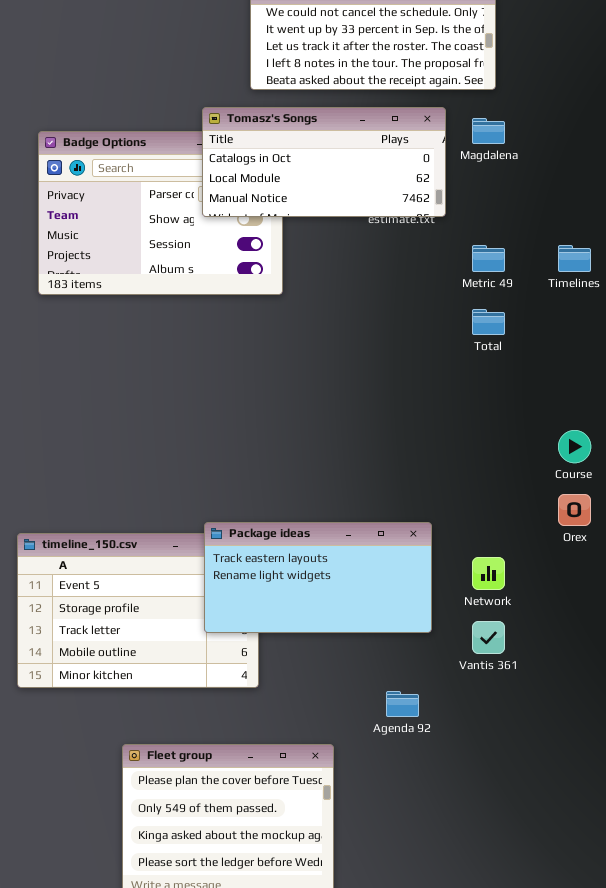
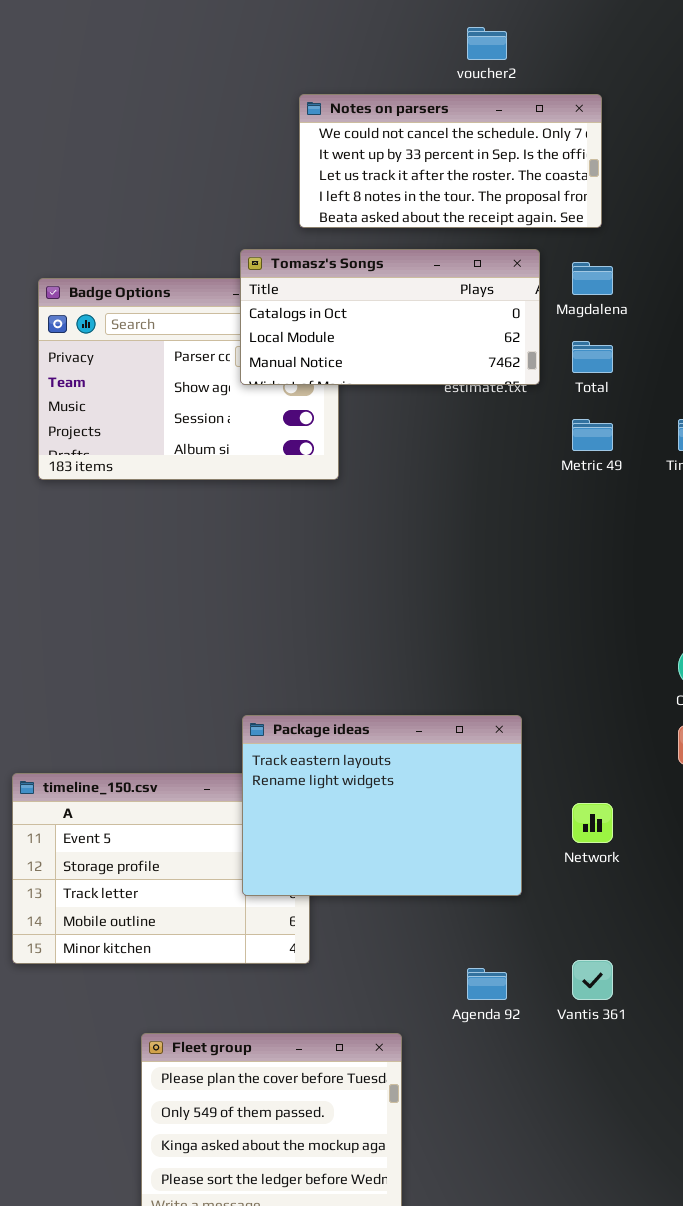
Total: [472,309,505,335] -> [572,341,613,373], moved
Package ideas: [204,522,432,633] -> [242,715,522,896], resized
Vantis 361: [472,621,505,654] -> [572,960,613,1000], moved

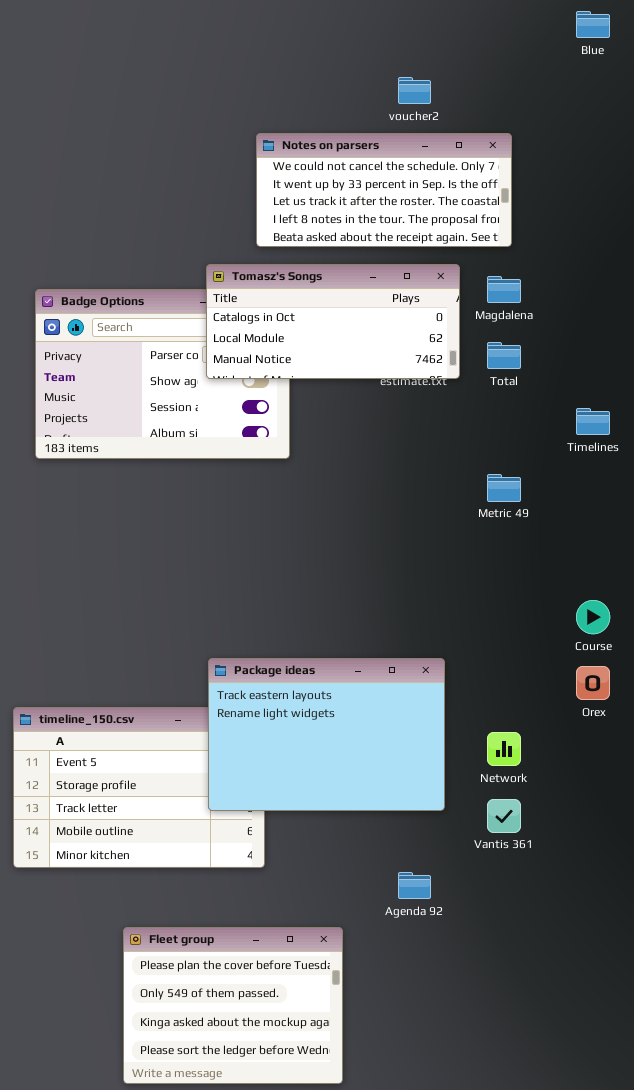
Metric 49: [572,419,613,451] -> [487,474,521,502], moved
Vantis 361: [572,960,613,1000] -> [487,799,521,833], moved

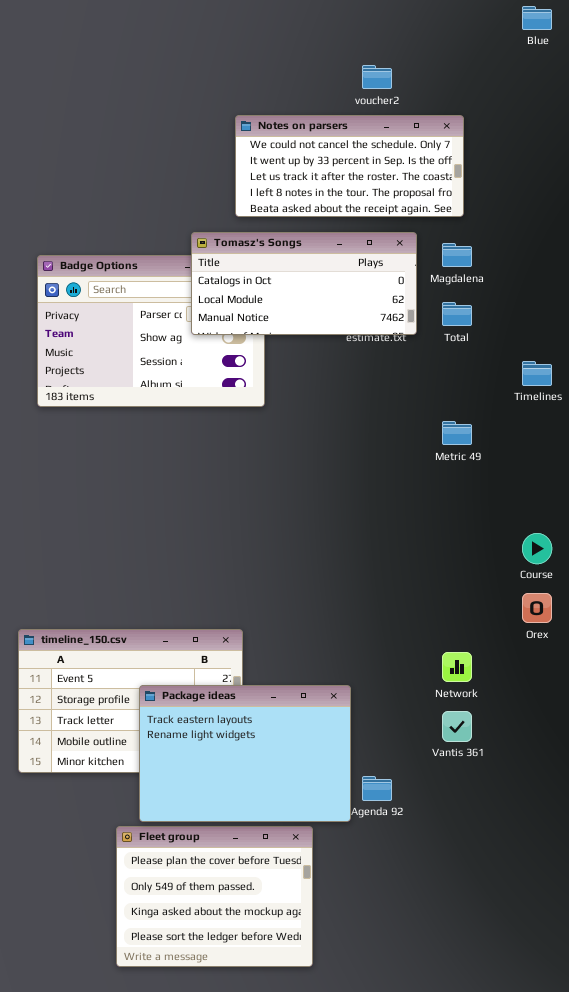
Package ideas: [208,658,445,811] -> [139,685,351,822], moved

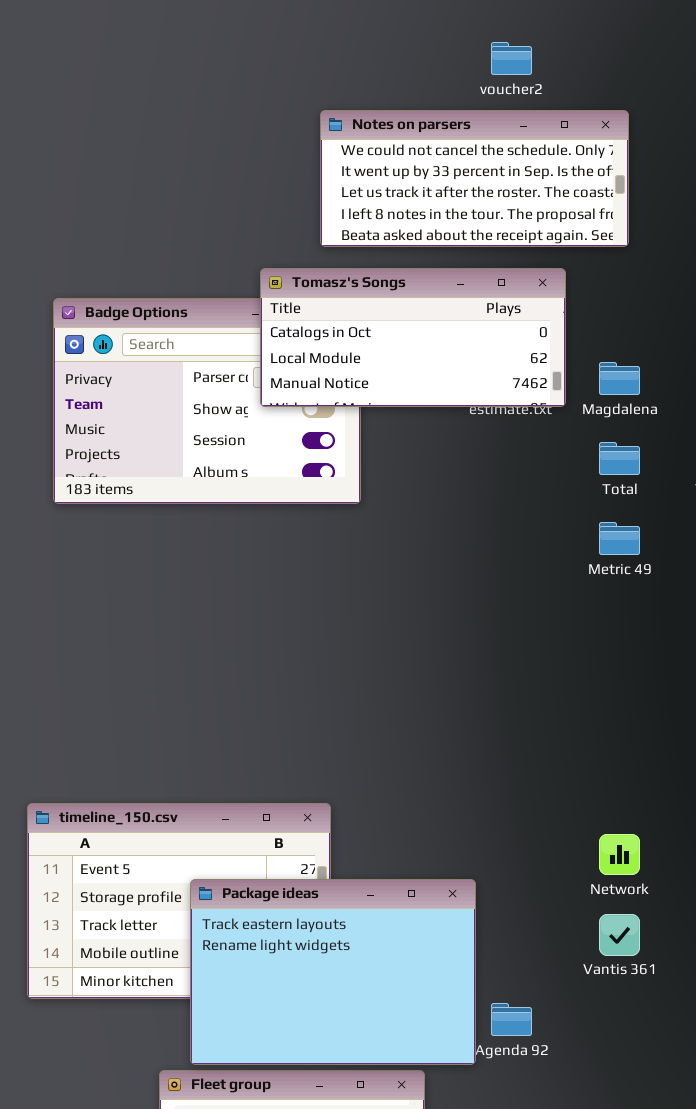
Magdalena: [442,243,472,267] -> [599,362,640,395], moved
Total: [442,302,472,326] -> [599,442,640,475], moved

